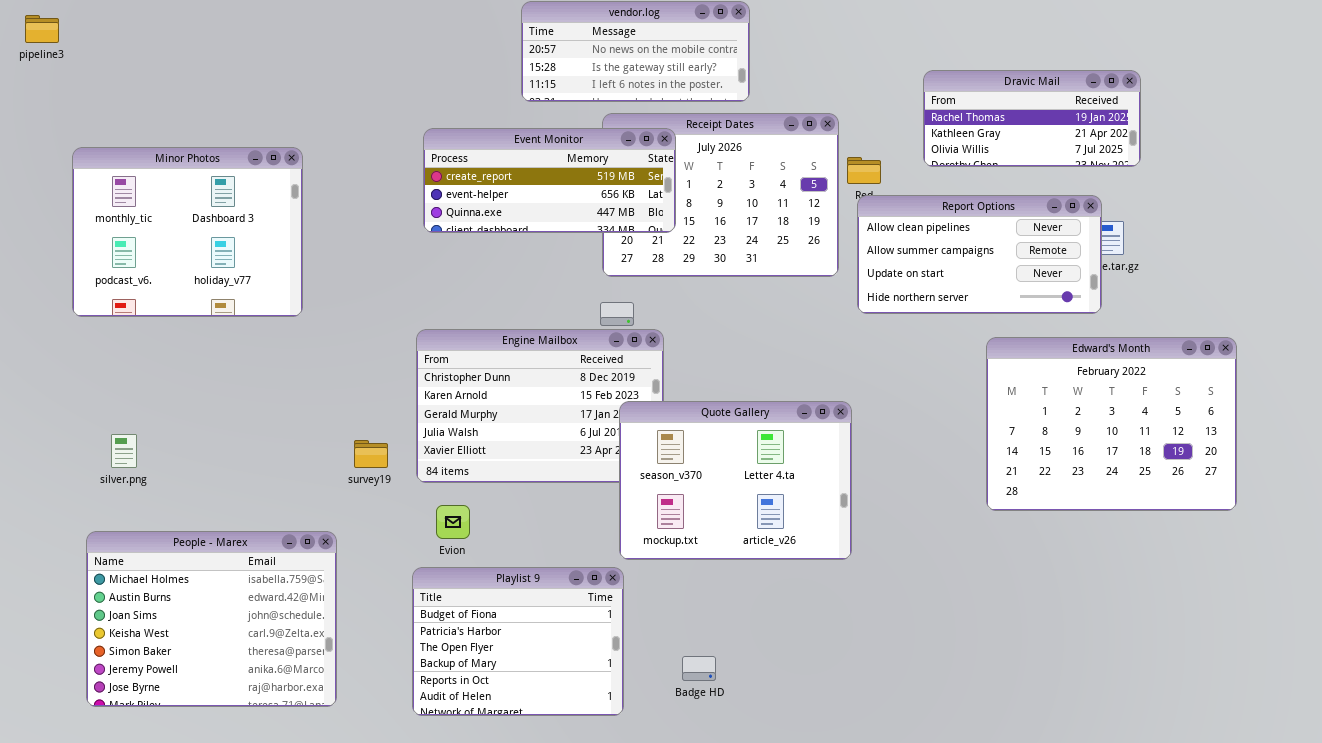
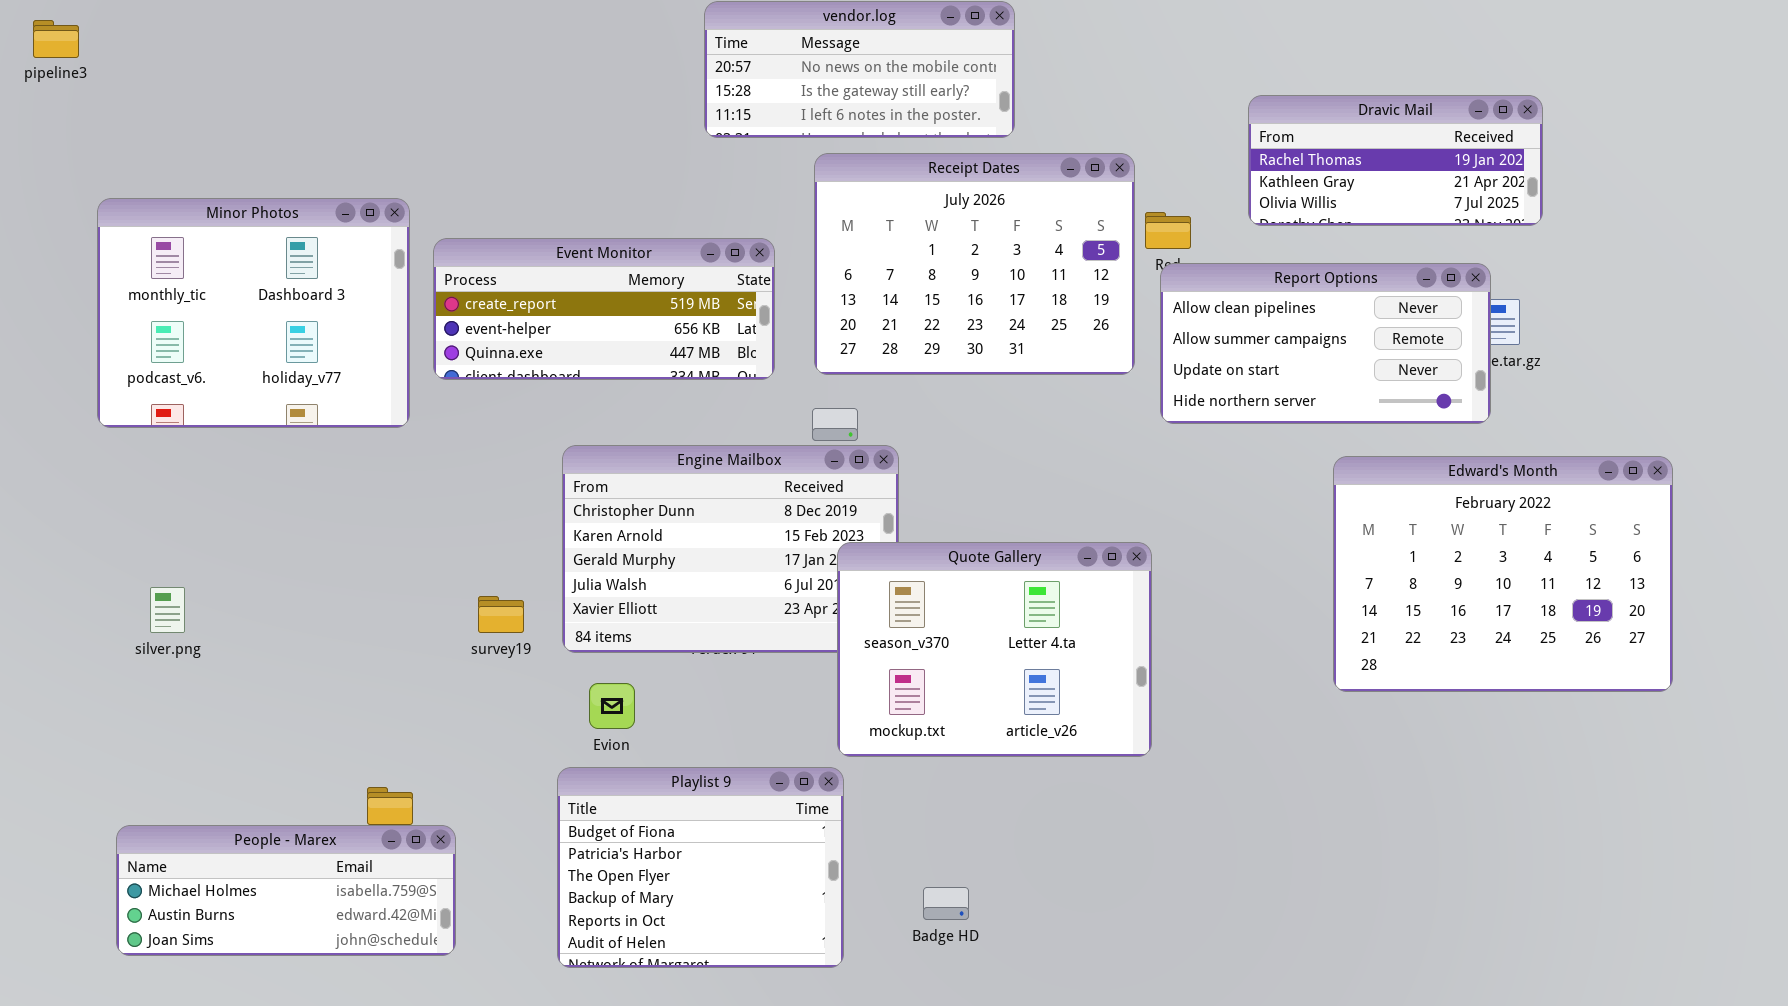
Event Monitor: [423,128,676,233] -> [433,238,775,380], moved
People - Marex: [86,531,337,707] -> [116,825,456,956], resized

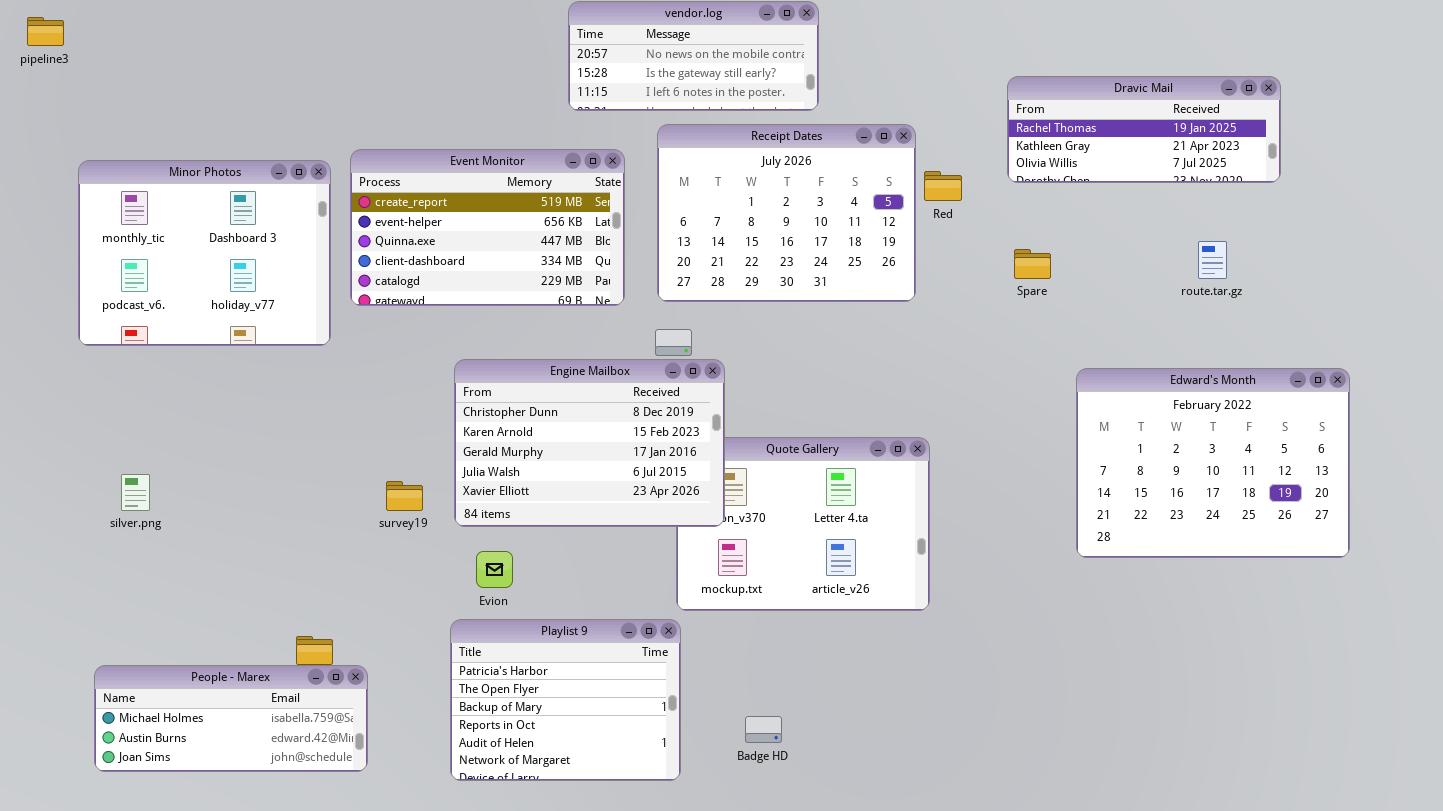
Dravic Mail: [1248,95,1543,226] -> [1007,76,1281,183], resized
Event Monitor: [433,238,775,380] -> [350,149,625,306], resized
Report Options: [1160,263,1491,424] -> none, closed
Engine Mailbox: [562,445,899,653] -> [454,359,725,527], raised
Playlist 9: [557,767,844,968] -> [450,619,681,781], scrolled down 1 row

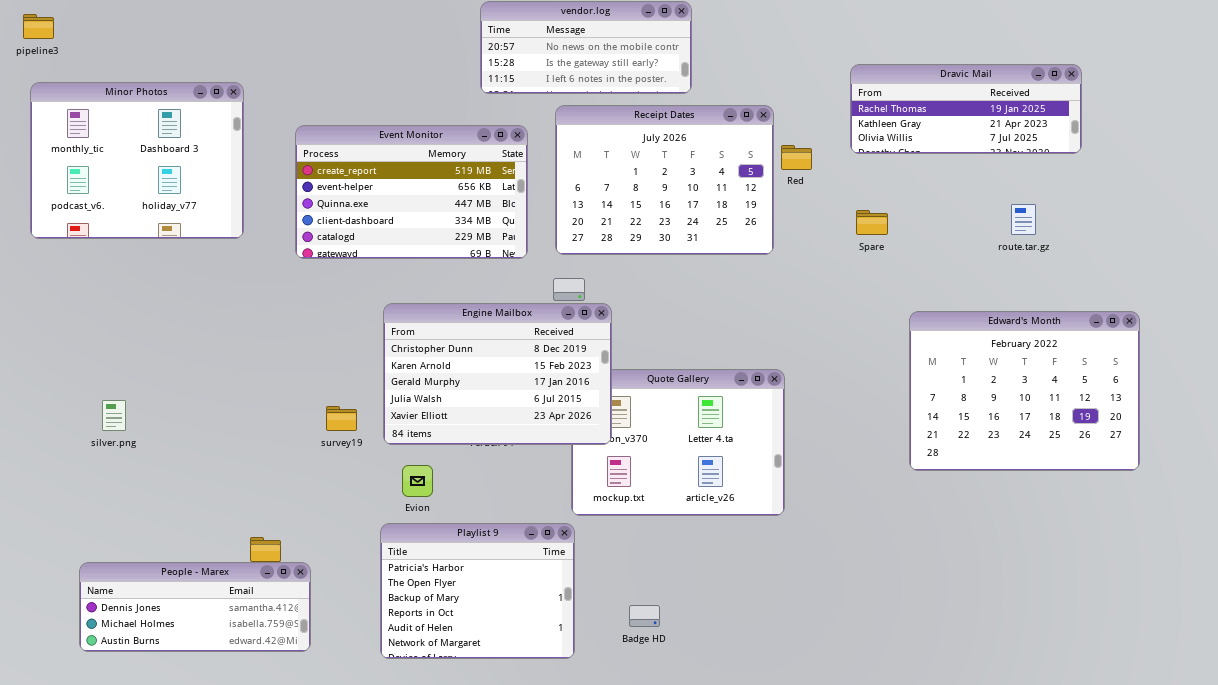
Minor Photos: [78,160,331,346] -> [30,82,244,239], moved
People - Marex: [94,665,368,772] -> [79,562,311,652], scrolled up 1 row

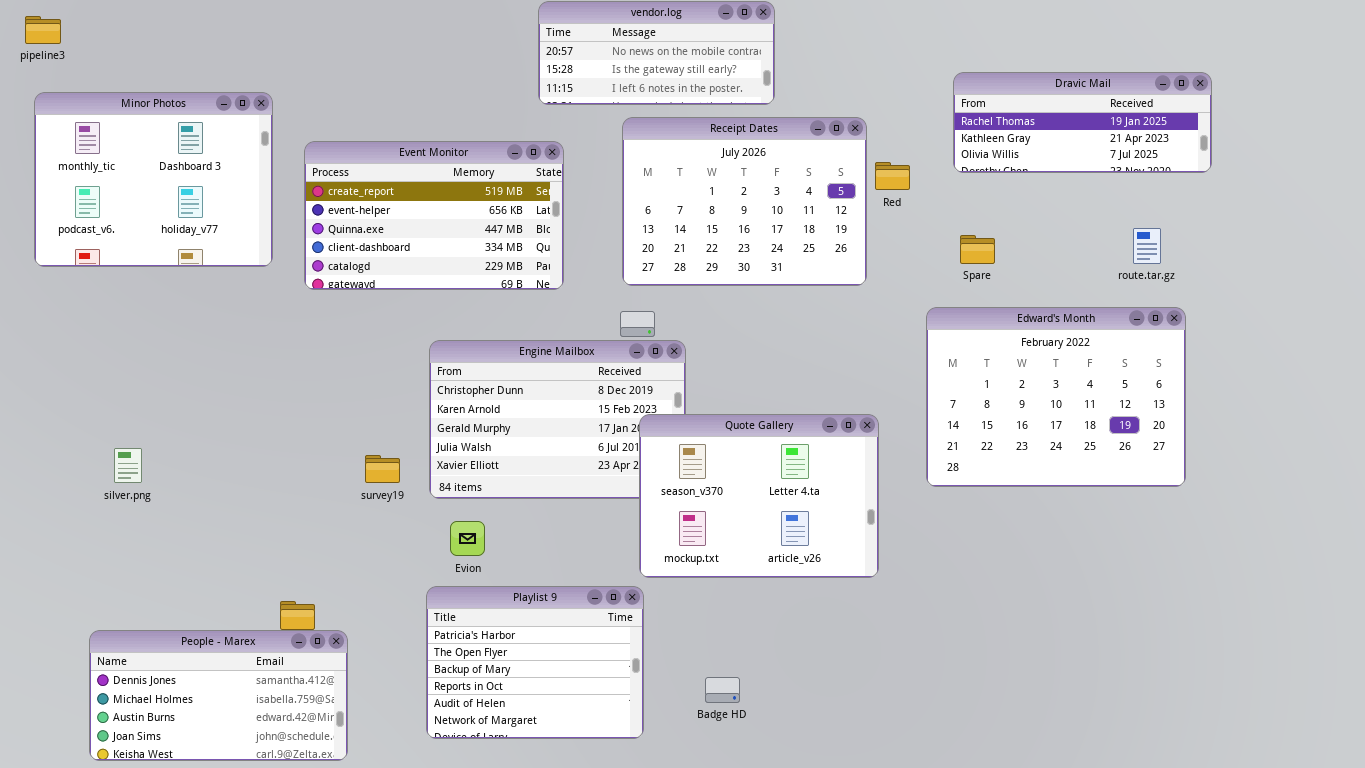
Event Monitor: [295,125,528,259] -> [304,141,564,290], moved
Edward's Month: [909,311,1140,471] -> [926,307,1186,487], moved
Quote Gallery: [571,369,785,516] -> [639,414,879,578], raised
People - Marex: [79,562,311,652] -> [89,630,348,761], resized

